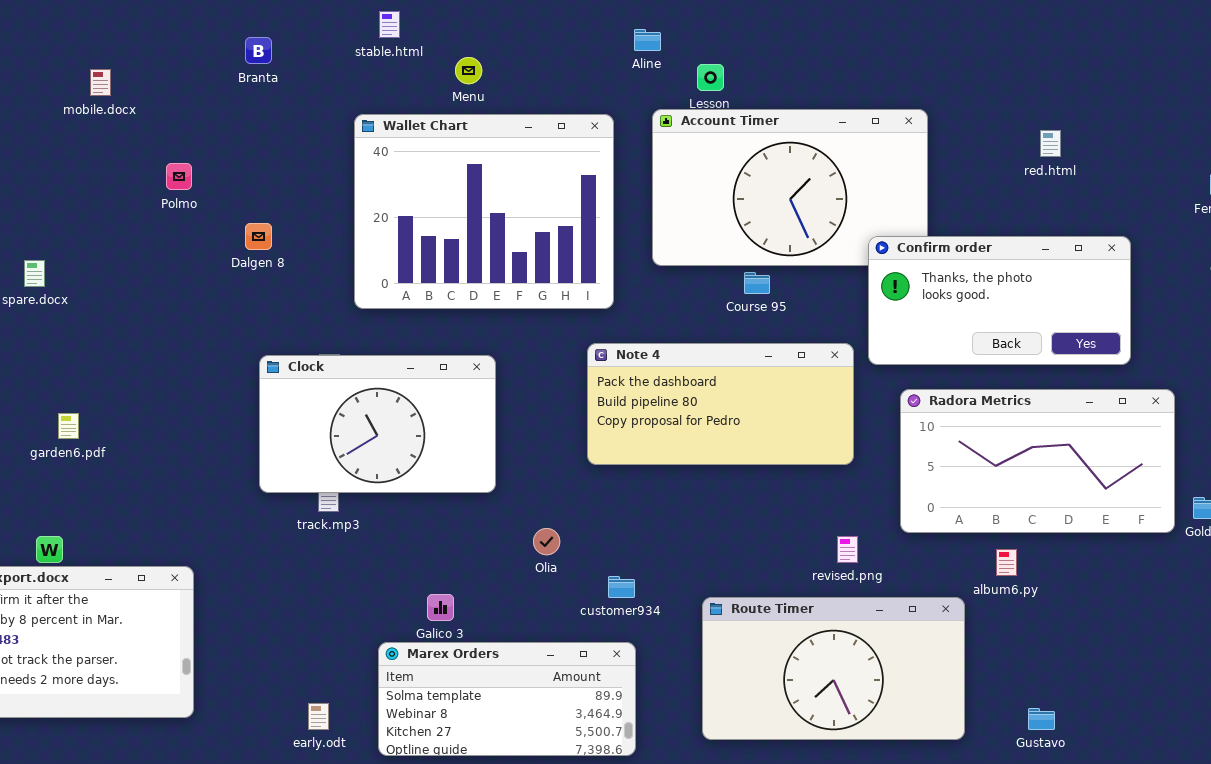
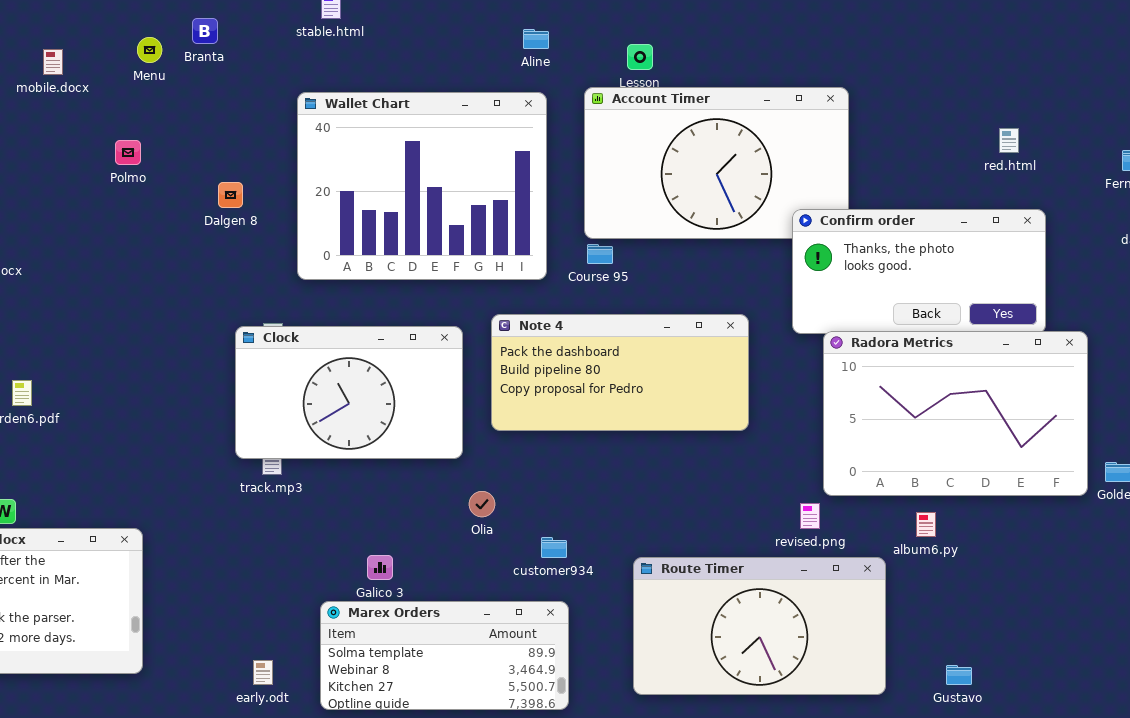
Aline: [634,29,661,51] -> [523,29,549,49], moved
Menu: [455,57,482,84] -> [137,37,162,63], moved
red.html: [1040,130,1061,157] -> [999,128,1019,153], moved
Dalgen 8: [245,223,272,250] -> [218,182,243,208], moved
Course 95: [744,272,770,294] -> [587,244,613,264], moved
Note 4: [587,343,854,465] -> [491,314,749,431], moved
Clock: [259,355,496,493] -> [235,326,463,459], moved
Radora Metrics: [900,389,1175,533] -> [823,331,1088,496], resized
revised.png: [837,536,858,563] -> [800,503,820,529], moved

